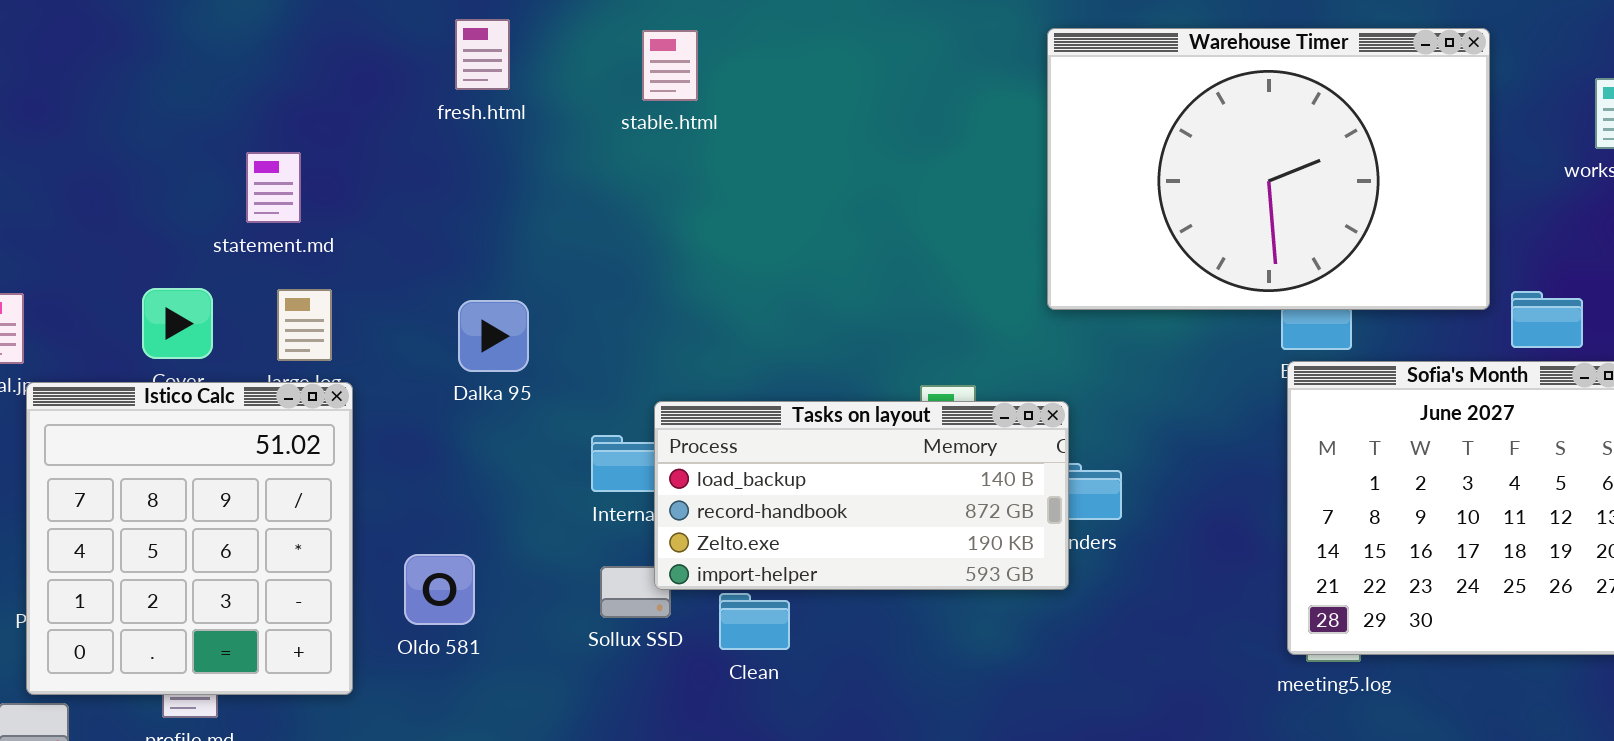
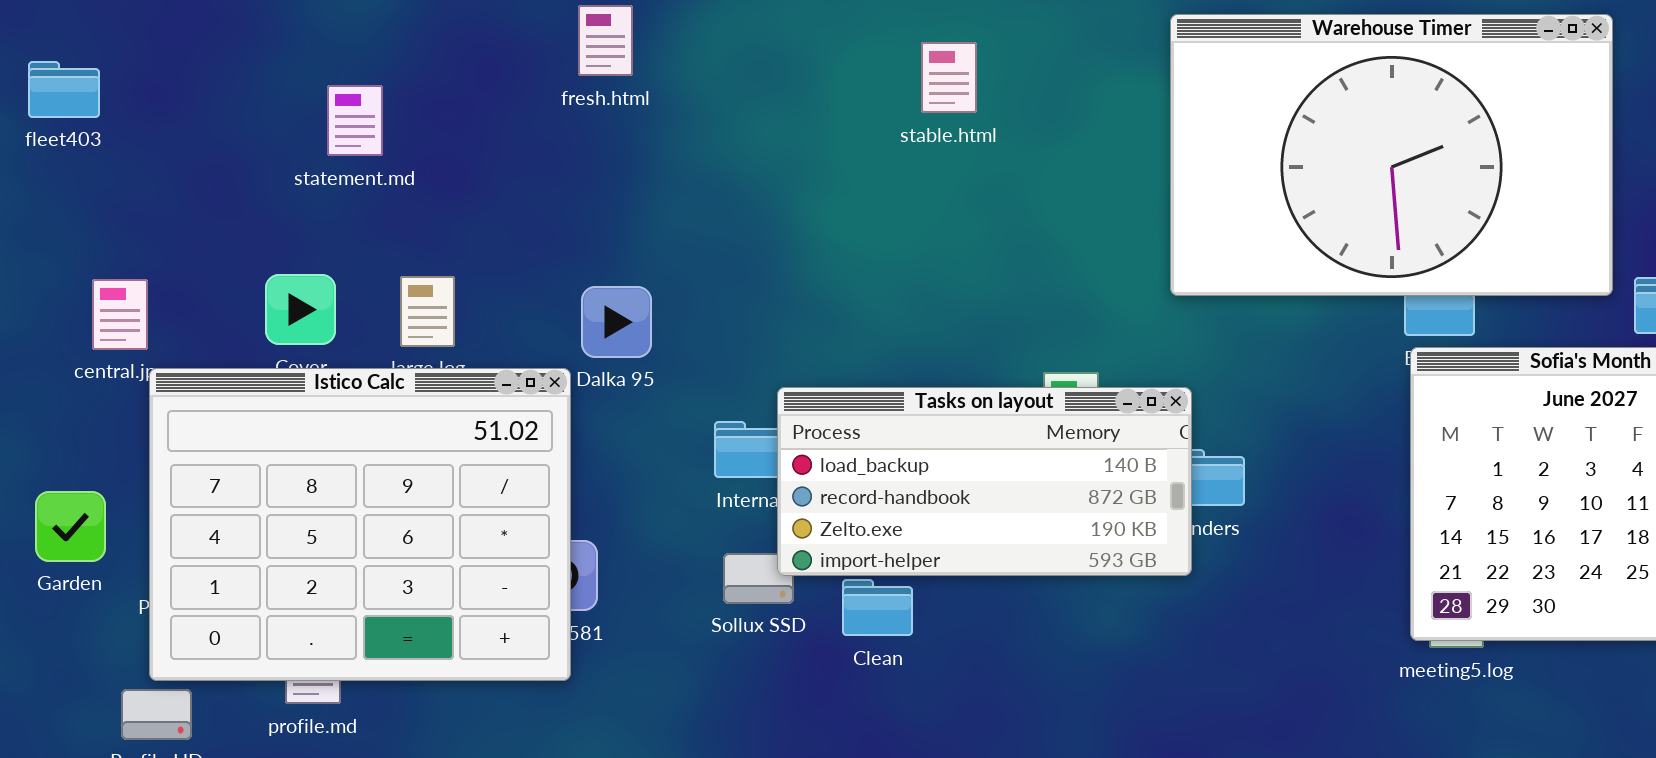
stable.html: [642,30,698,101] -> [921,42,977,113], moved
statement.md: [246,152,301,223] -> [327,85,383,156], moved
Istico Calc: [26,382,353,695] -> [149,368,571,681], resized

